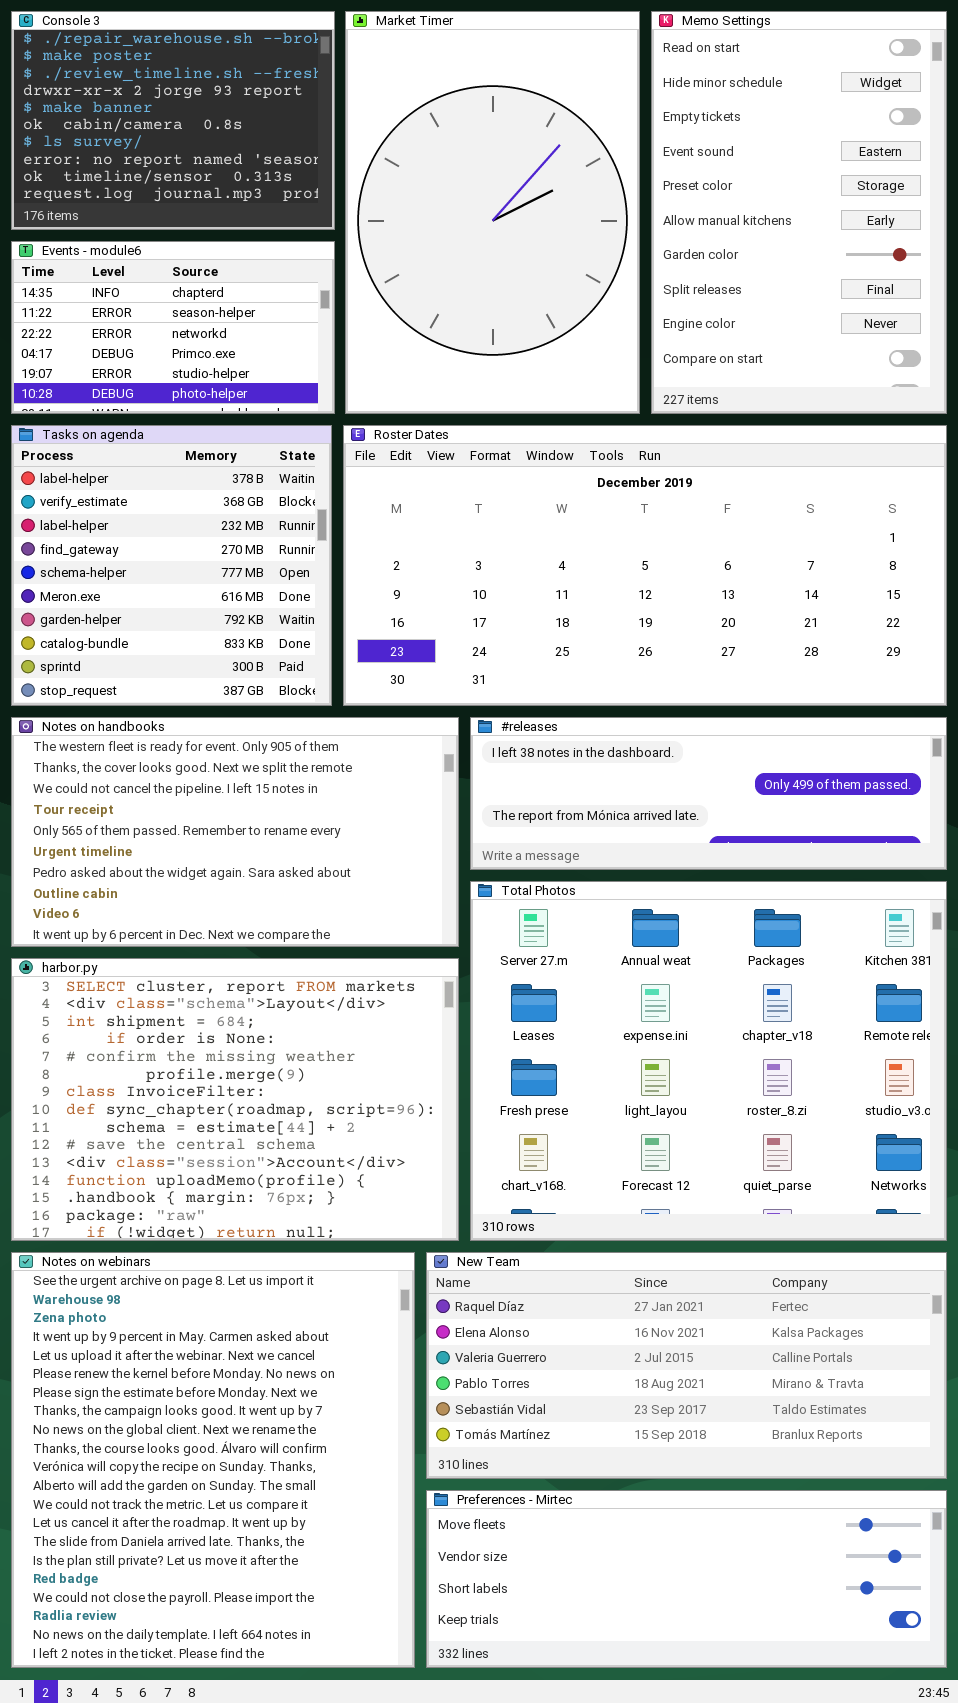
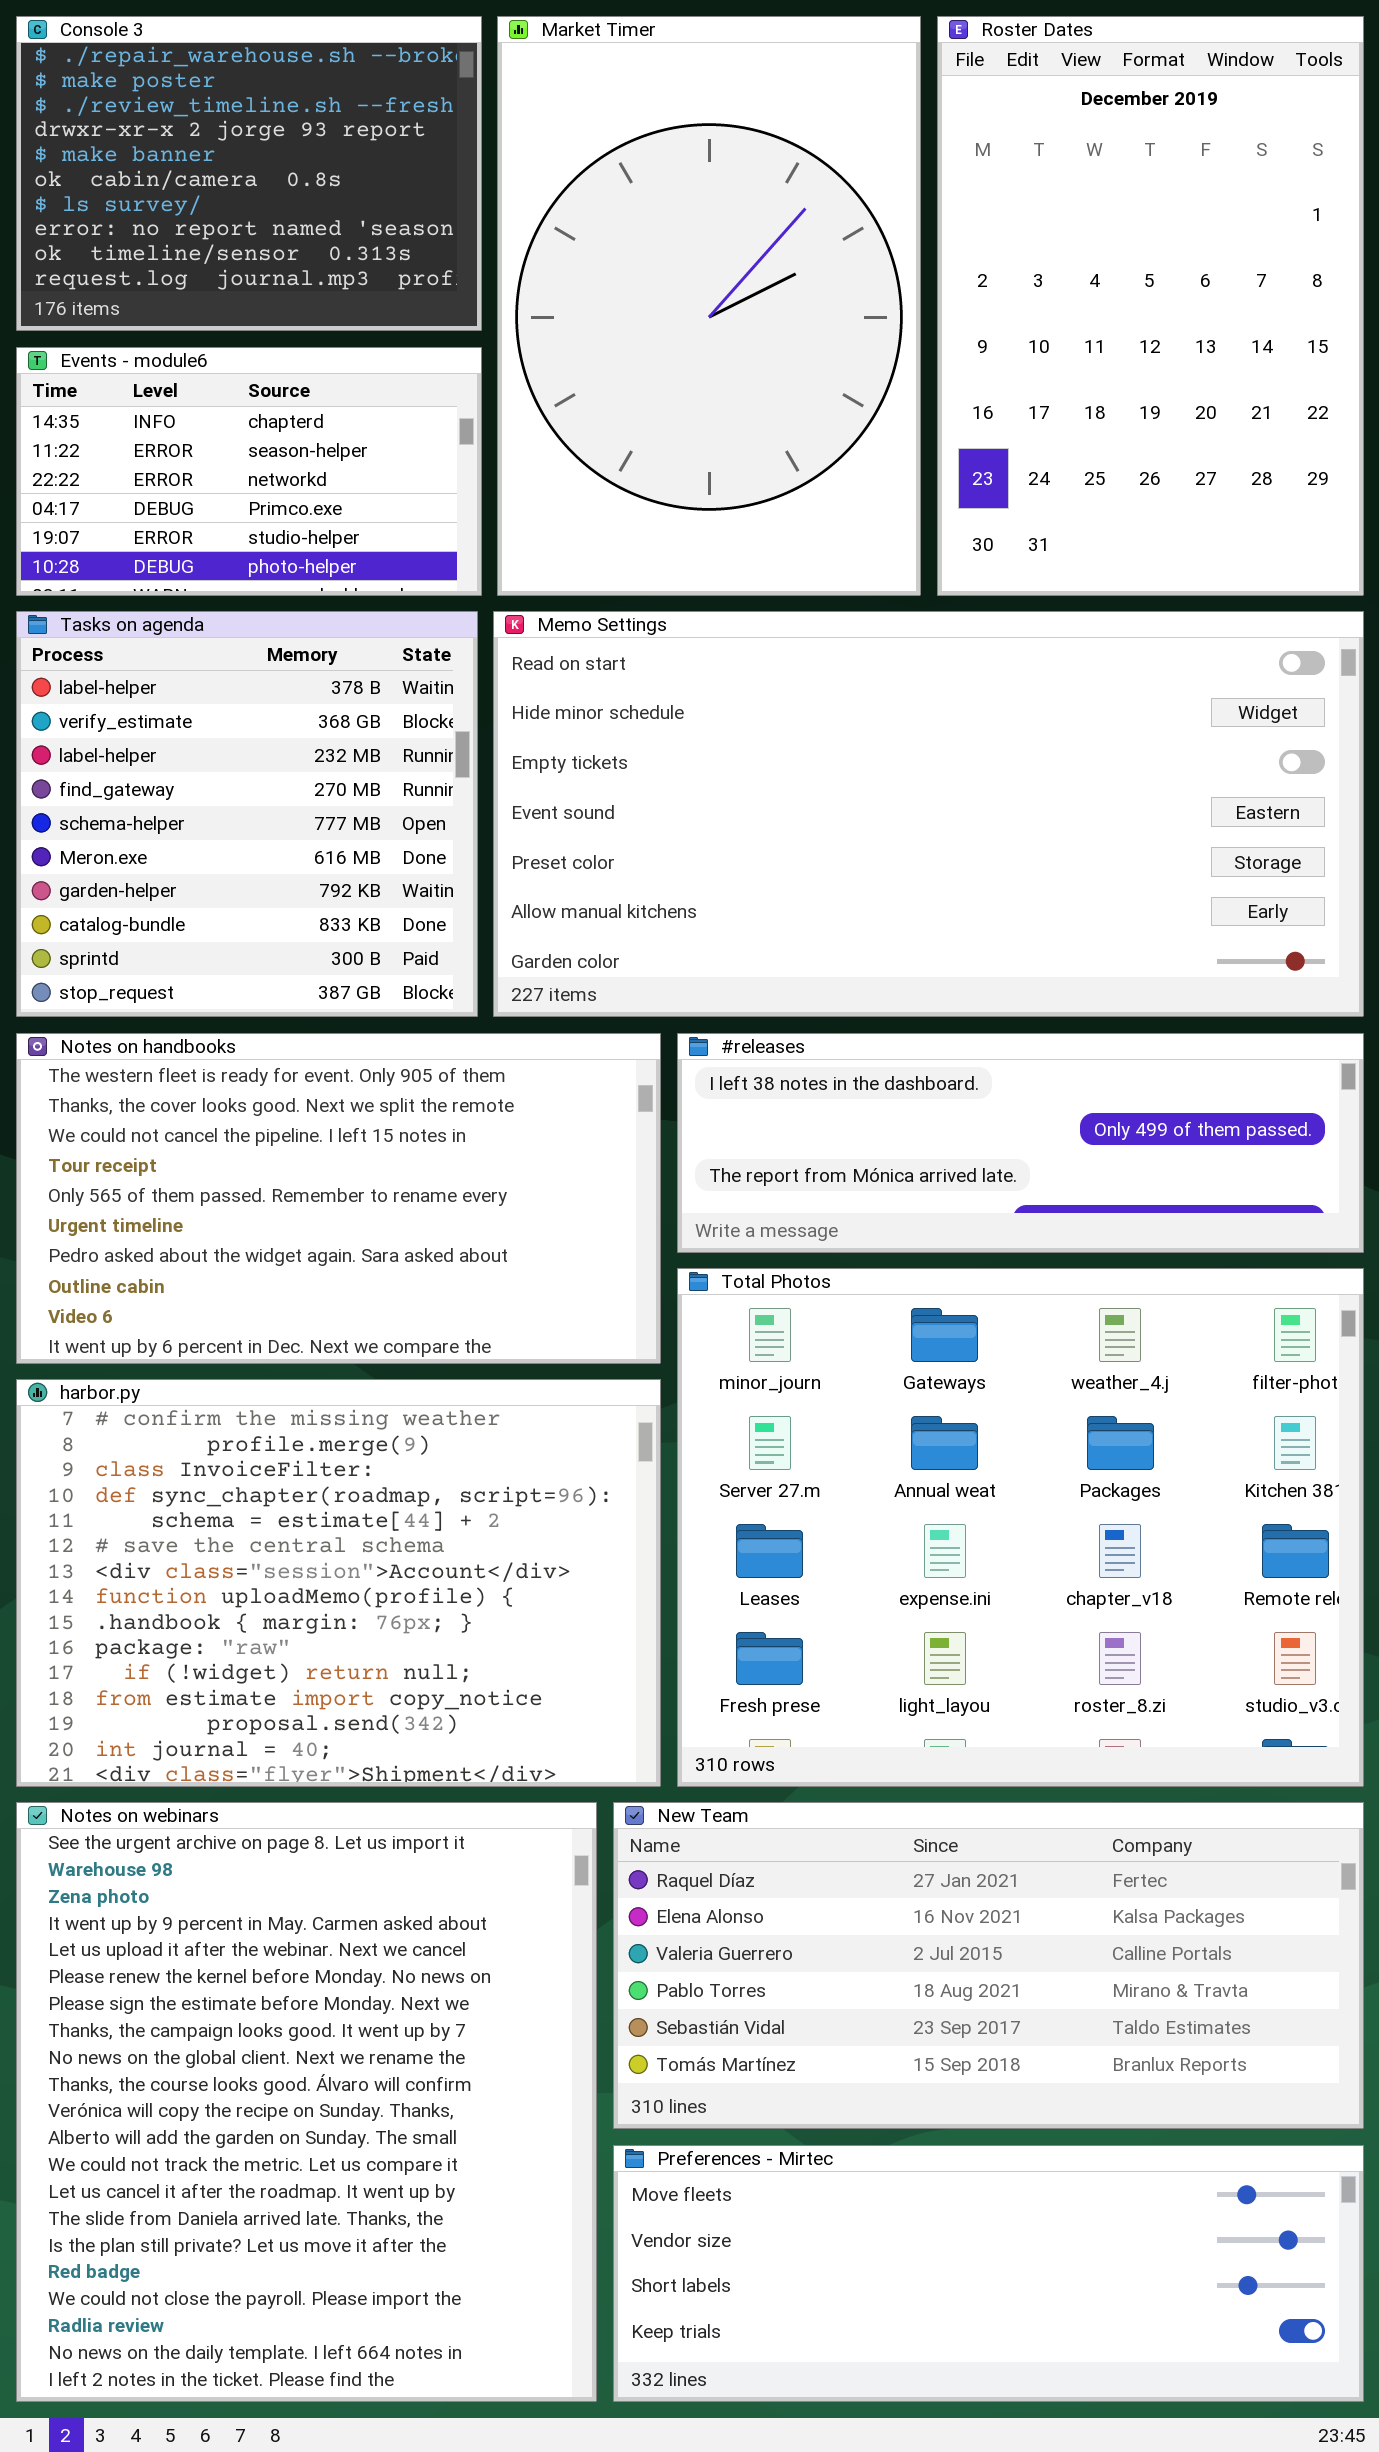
Memo Settings: [651,11,947,414] -> [493,611,1364,1017], moved, resized
Roster Dates: [343,425,947,706] -> [937,16,1364,596], moved, resized
Total Photos: [470,881,947,1241] -> [677,1268,1364,1787], scrolled up 1 row
harbor.py: [11,958,459,1241] -> [16,1379,661,1787], scrolled down 4 rows

